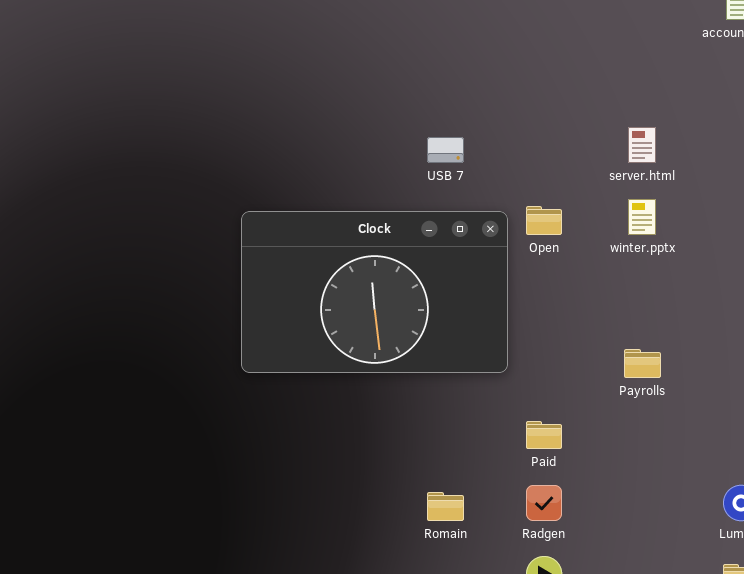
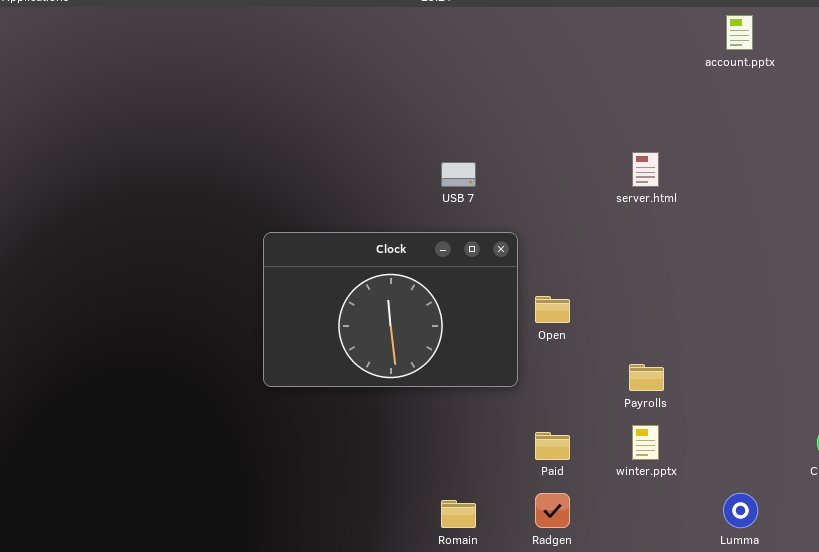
winter.pptx: [628,199,656,235] -> [632,425,659,460], moved
Open: [526,206,562,235] -> [535,296,570,323], moved

